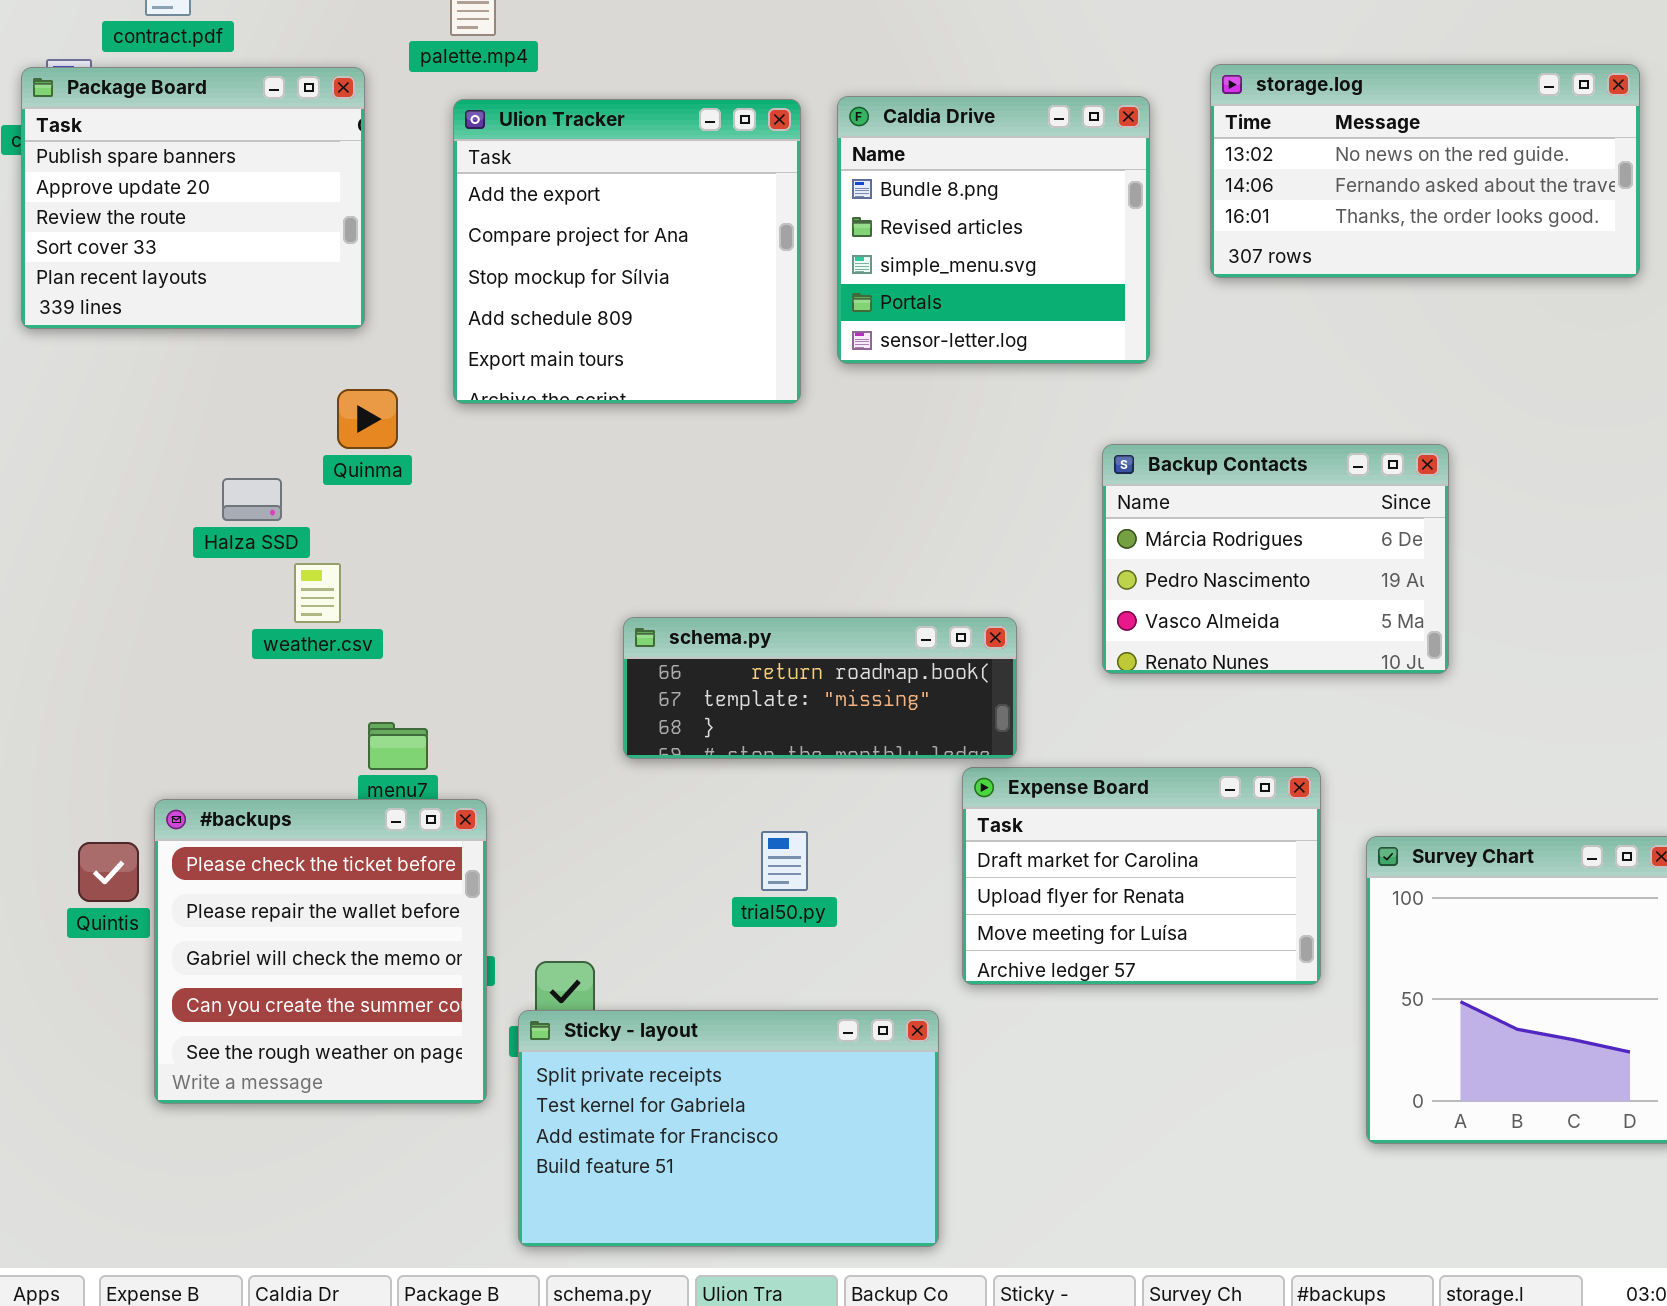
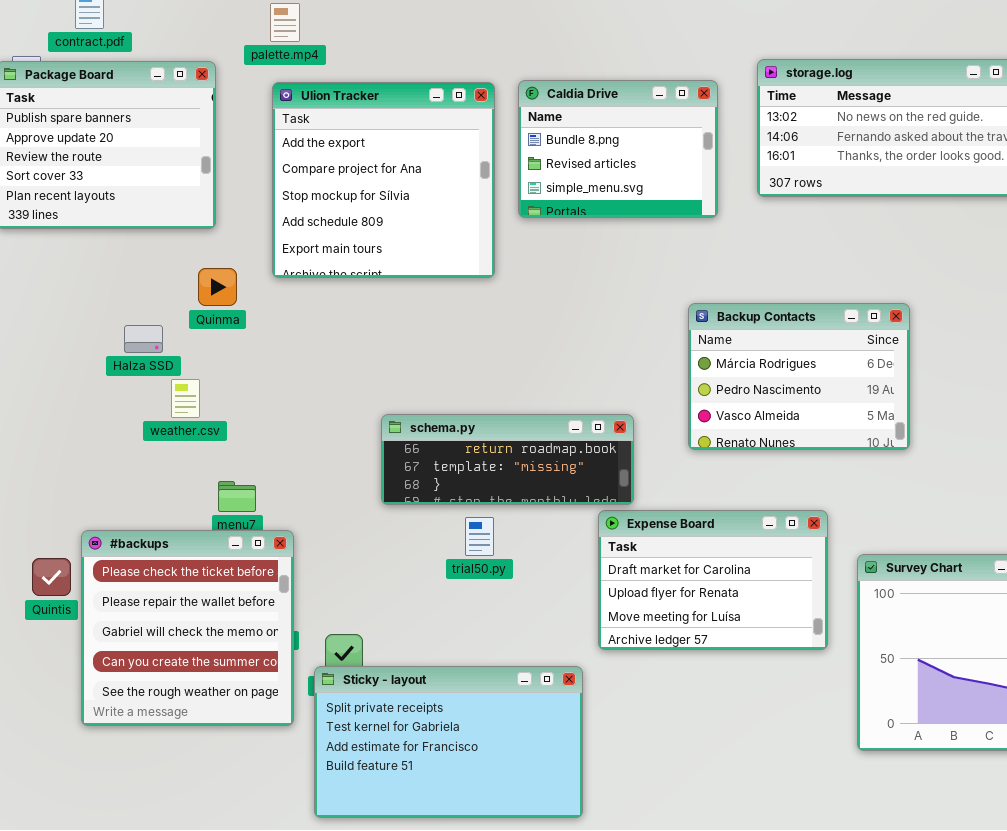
Caldia Drive: [837,96,1150,364] -> [518,80,718,218], resized
trial50.py: [761,831,808,891] -> [465,517,494,556], moved

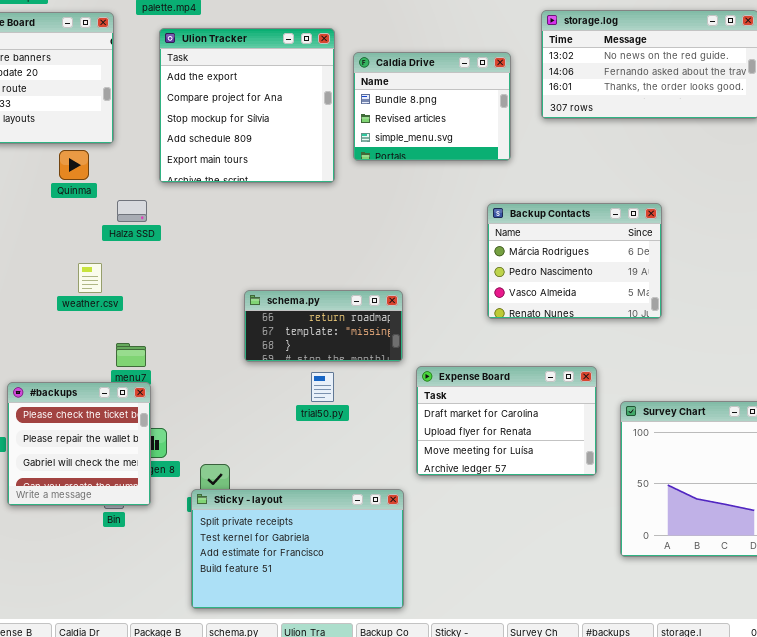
Caldia Drive: [518,80,718,218] -> [353,52,511,161], moved
Quinma: [198,268,237,306] -> [59,150,89,180], moved
Halza SSD: [124,325,163,353] -> [117,200,147,222], moved
schema.py: [381,414,634,505] -> [244,290,403,362], resized
#backups: [81,530,294,726] -> [7,382,151,506], resized

